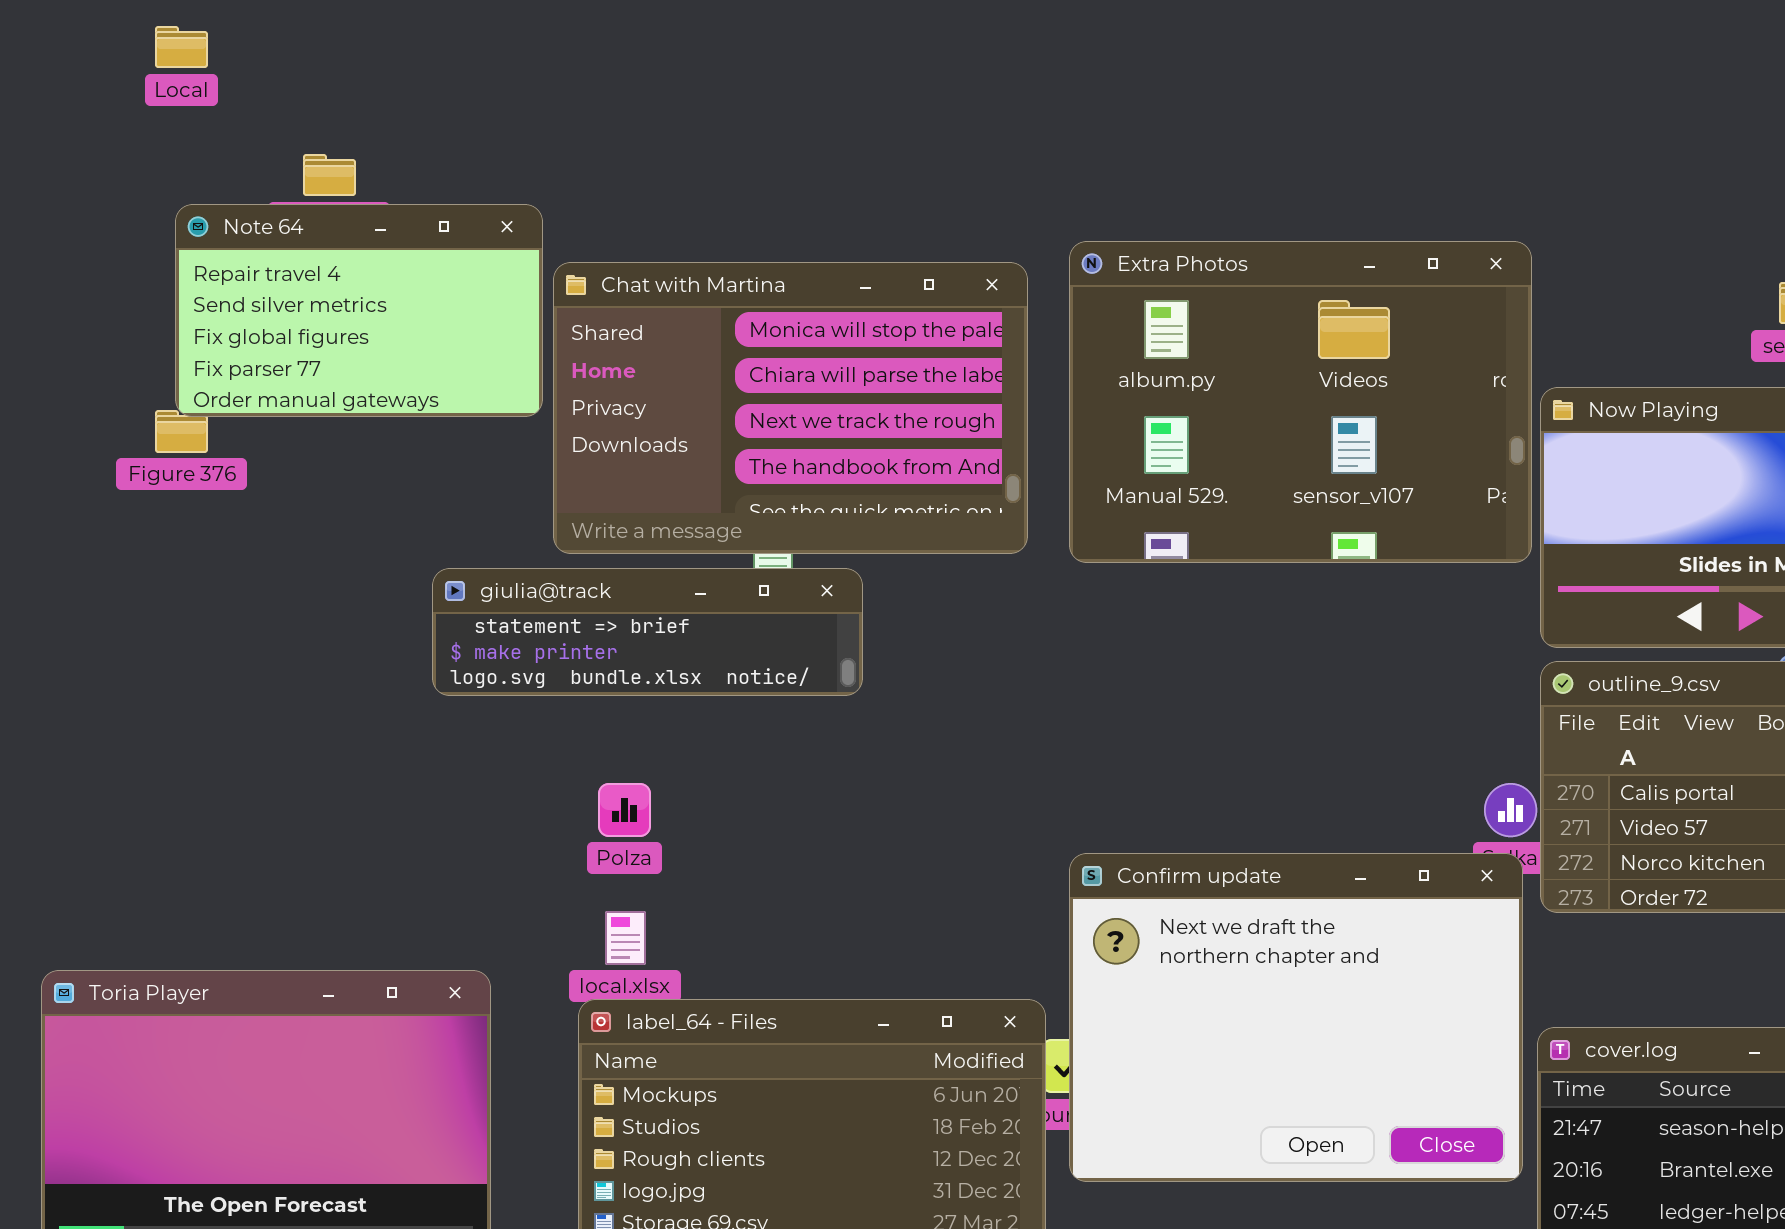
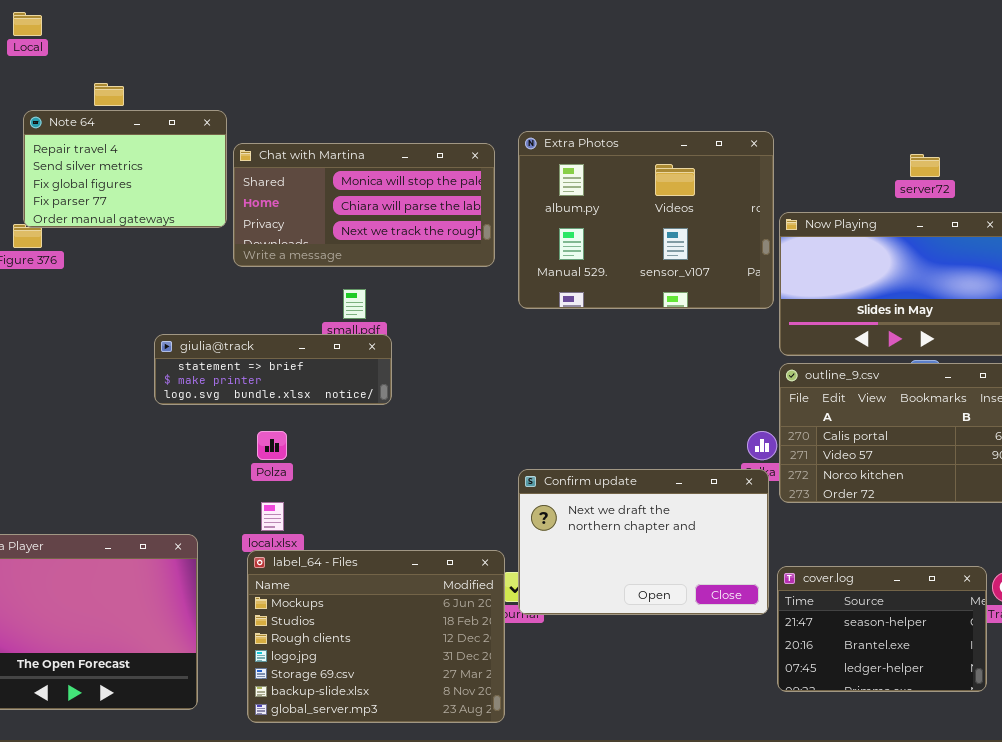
Chat with Martina: [553,262,1028,554] -> [233,143,495,267], resized
giulia@track: [432,568,863,696] -> [154,334,392,405], moved
Confirm update: [1069,853,1523,1182] -> [518,469,769,615], resized

